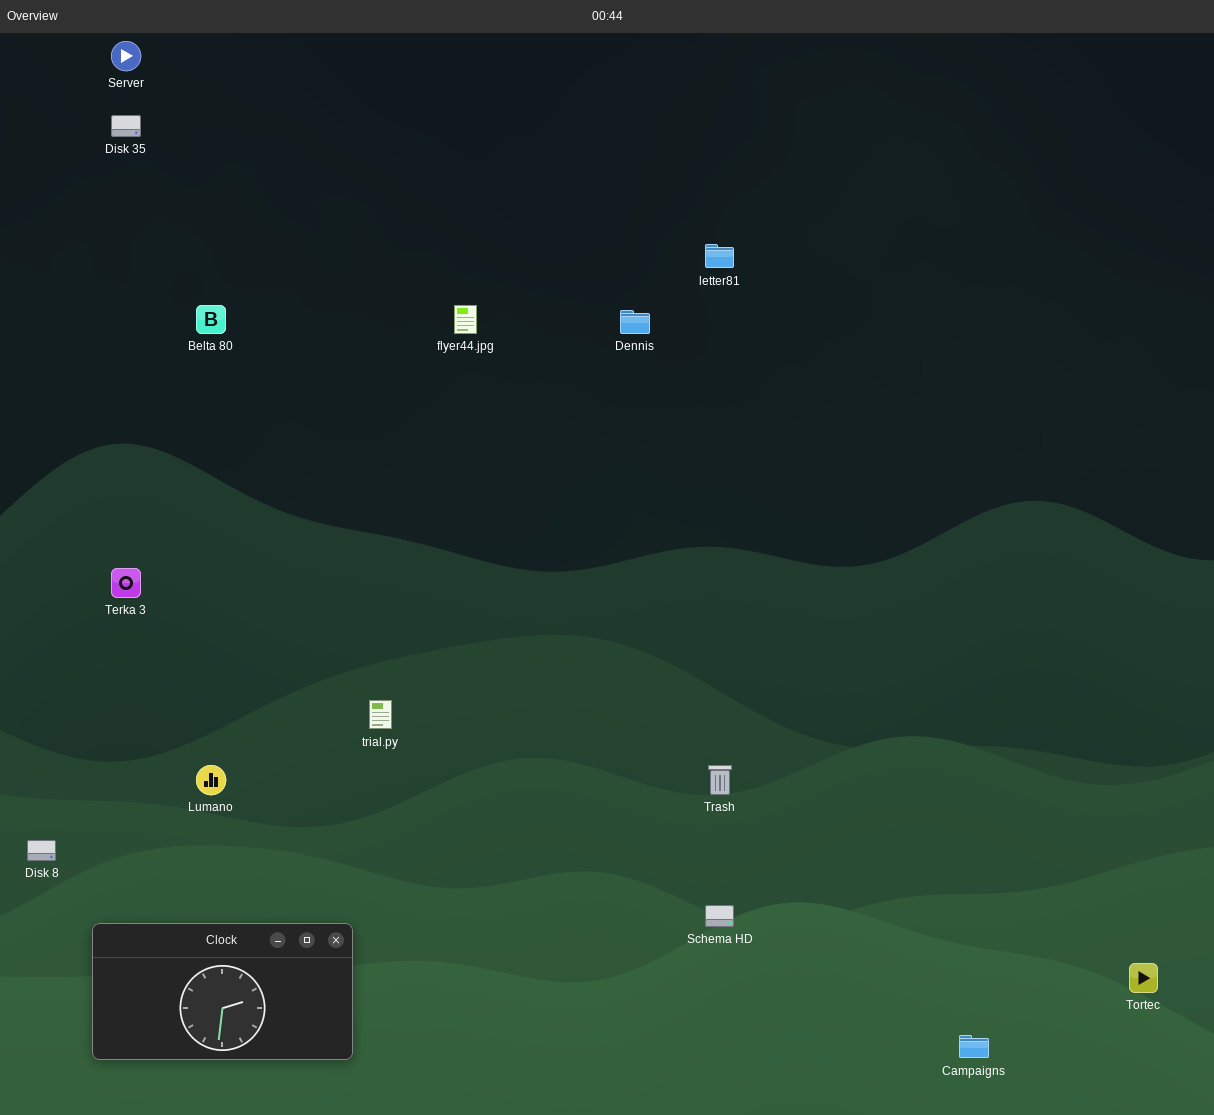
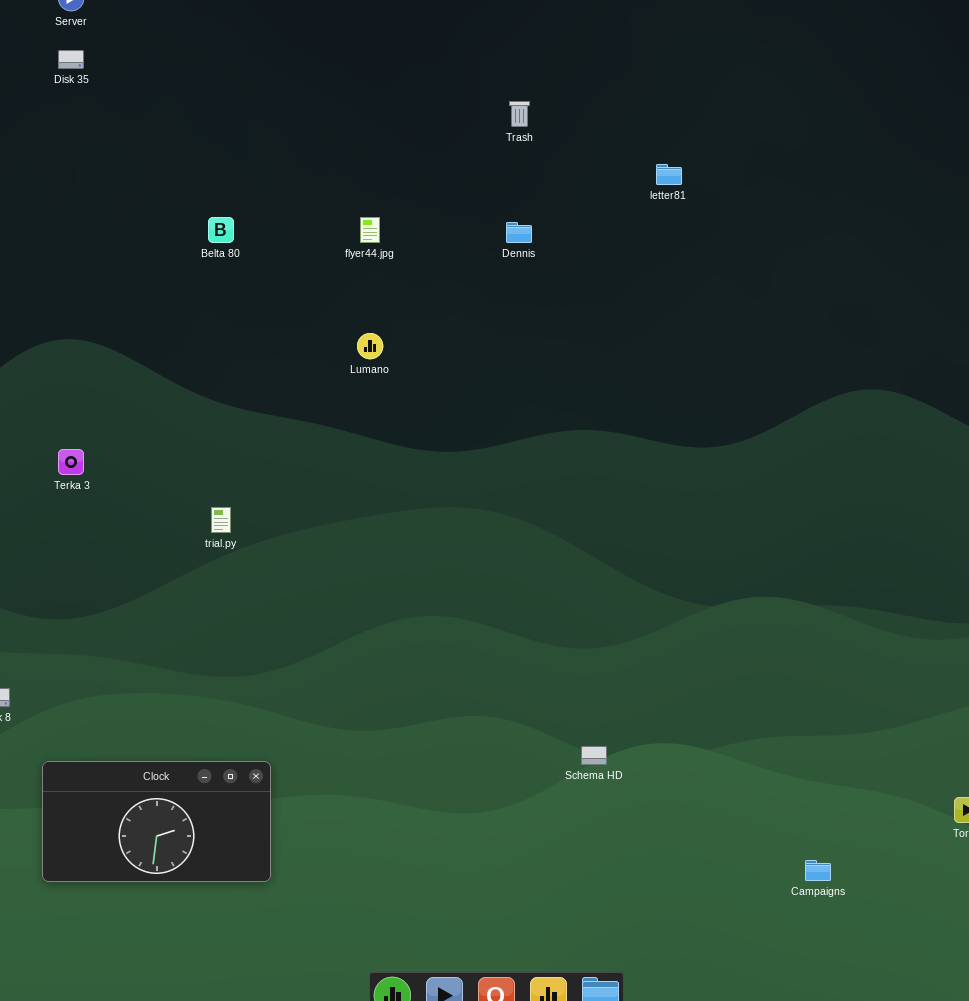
letter81: [705,244,734,268] -> [656,164,682,185], moved
Belta 80: [196,305,226,334] -> [208,217,234,243], moved
trial.py: [369,700,392,729] -> [211,507,231,533], moved
Lumano: [196,765,226,795] -> [357,333,383,359], moved
Trash: [708,765,732,795] -> [509,101,530,127], moved

